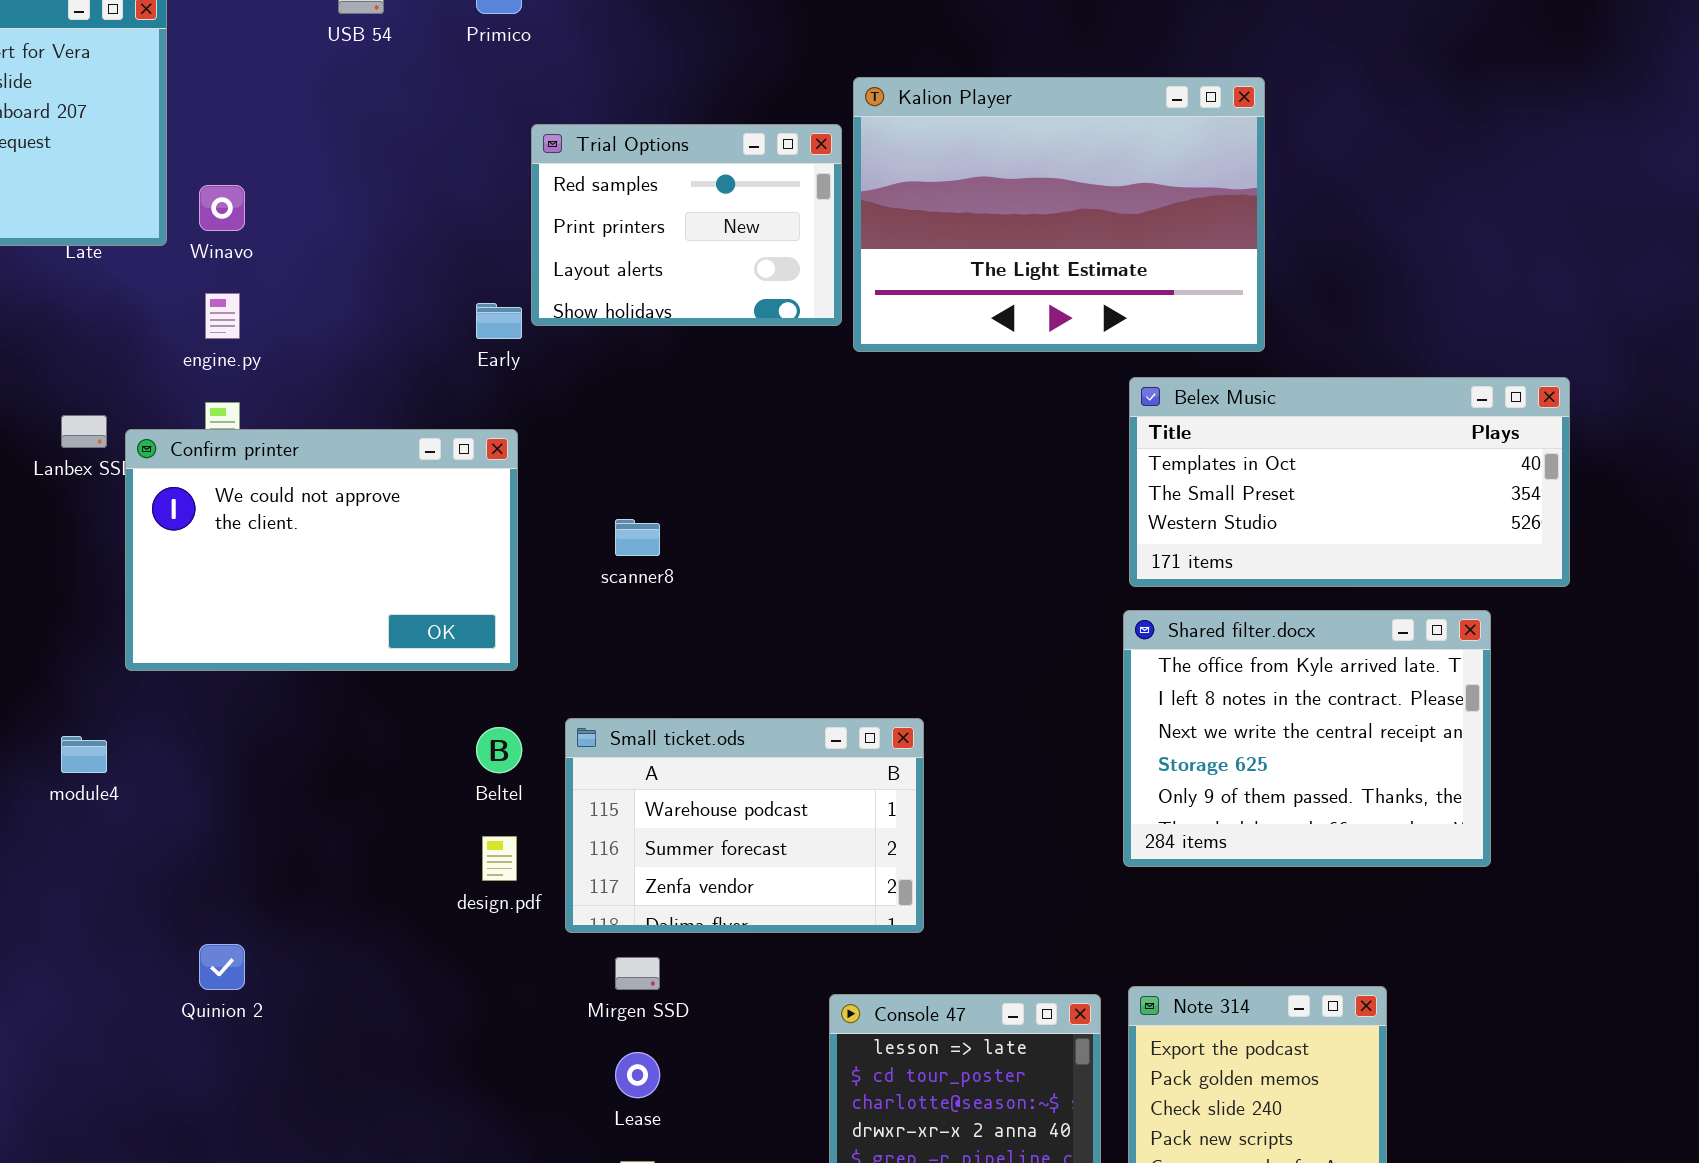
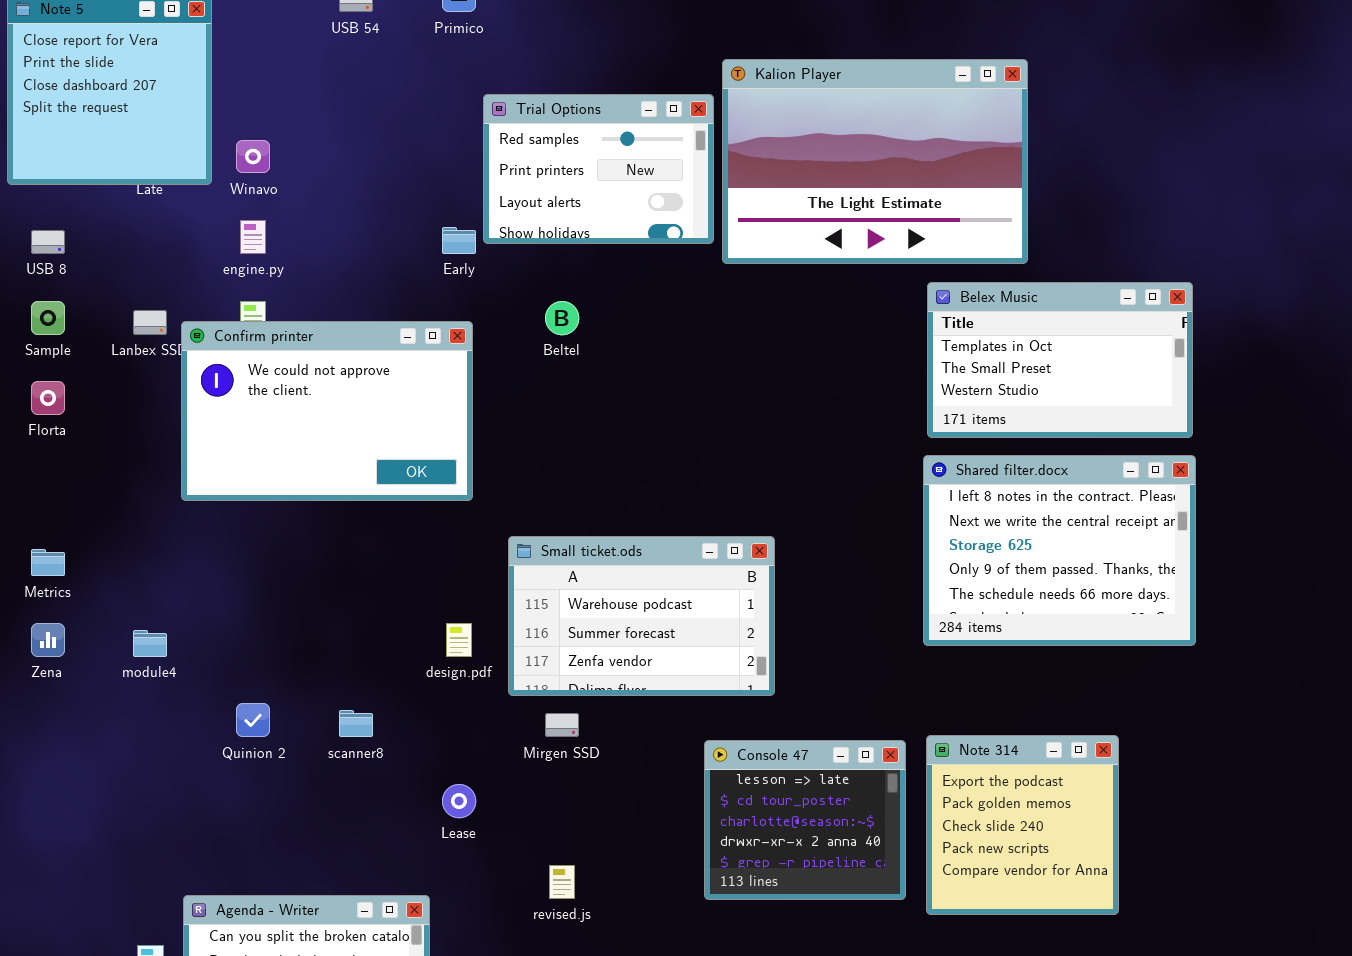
Belex Music: [1129,377,1570,587] -> [927,282,1193,438], resized
scanner8: [615,519,660,556] -> [339,710,373,737], moved
Shared filter.docx: [1123,610,1491,867] -> [923,455,1196,646], scrolled down 1 row
Beltel: [476,727,522,773] -> [545,301,579,335], moved
module4: [61,736,107,773] -> [133,630,167,657], moved
Lease: [615,1052,660,1098] -> [442,784,476,818], moved

